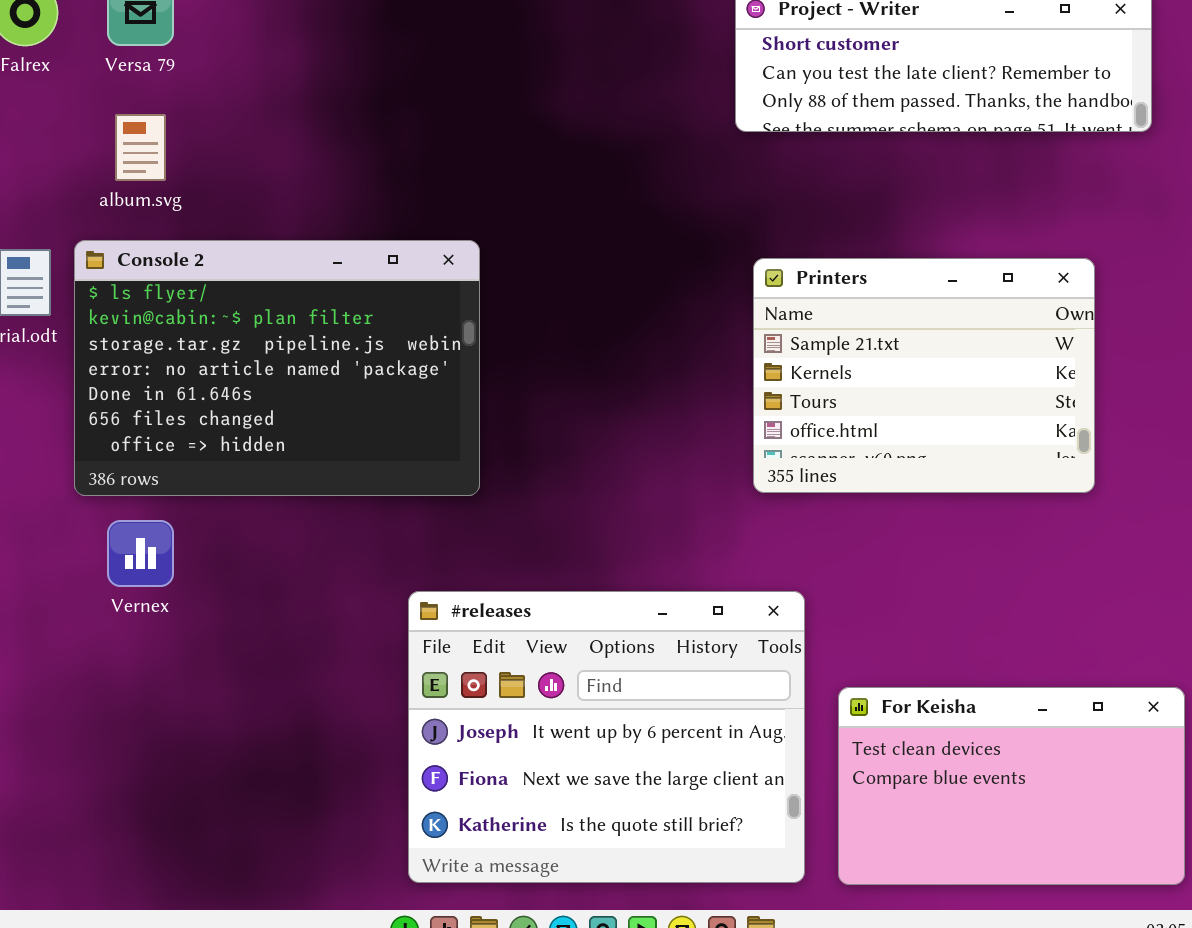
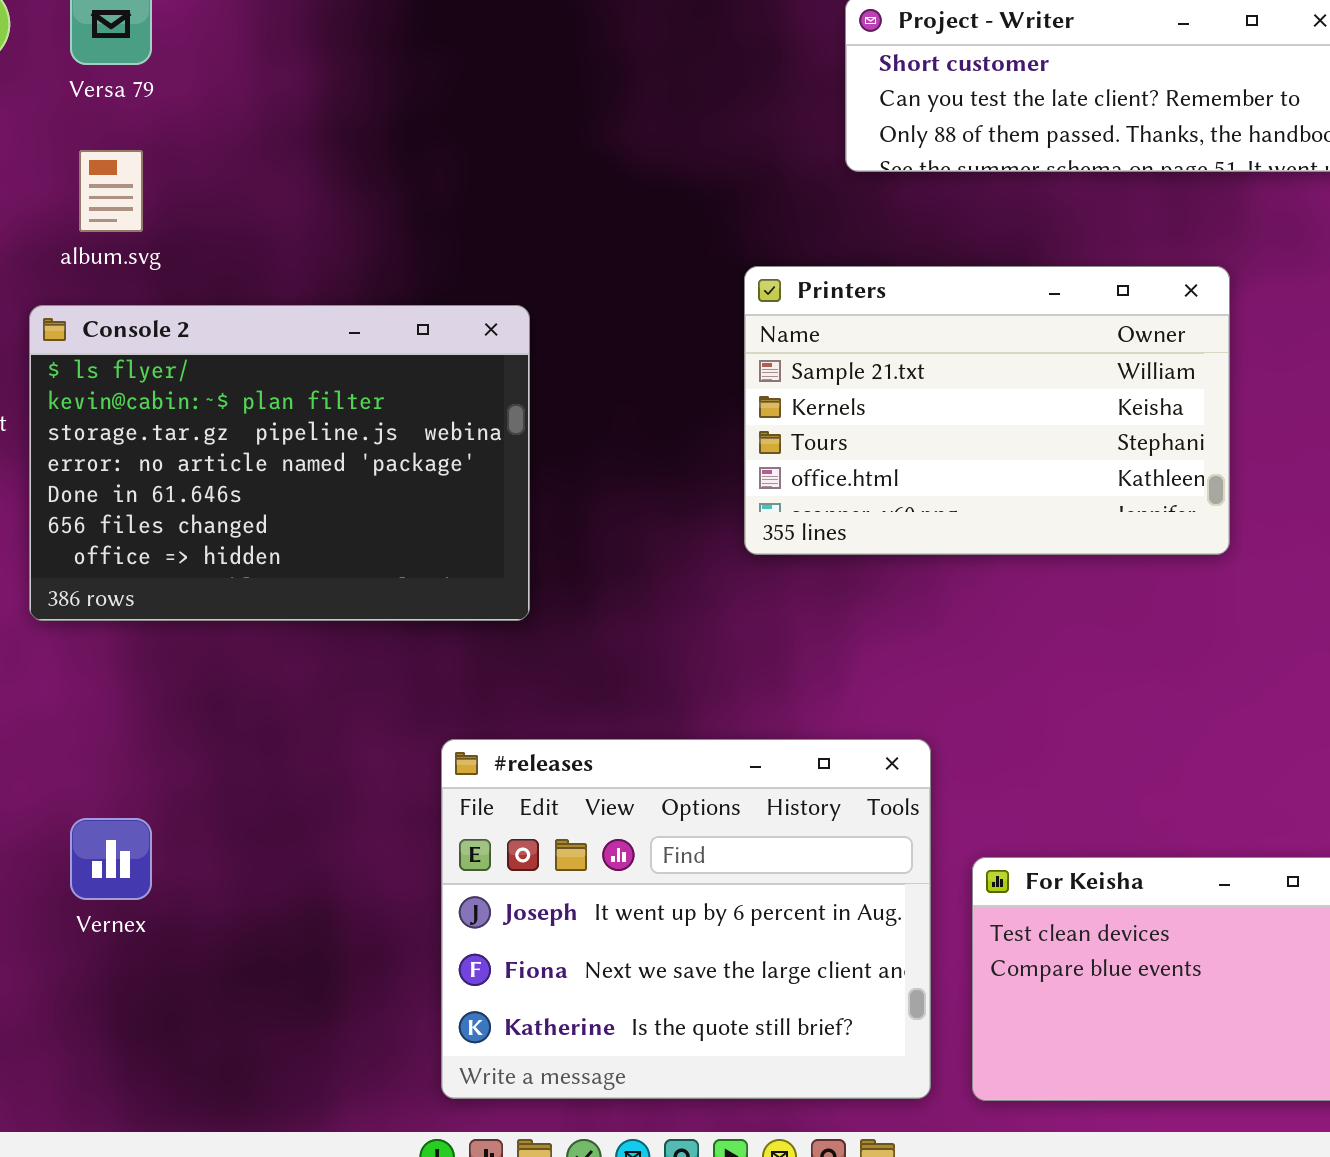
Printers: [753,258,1095,493] -> [744,266,1230,555], moved, resized
Vernex: [107,520,174,587] -> [70,818,152,900], moved

